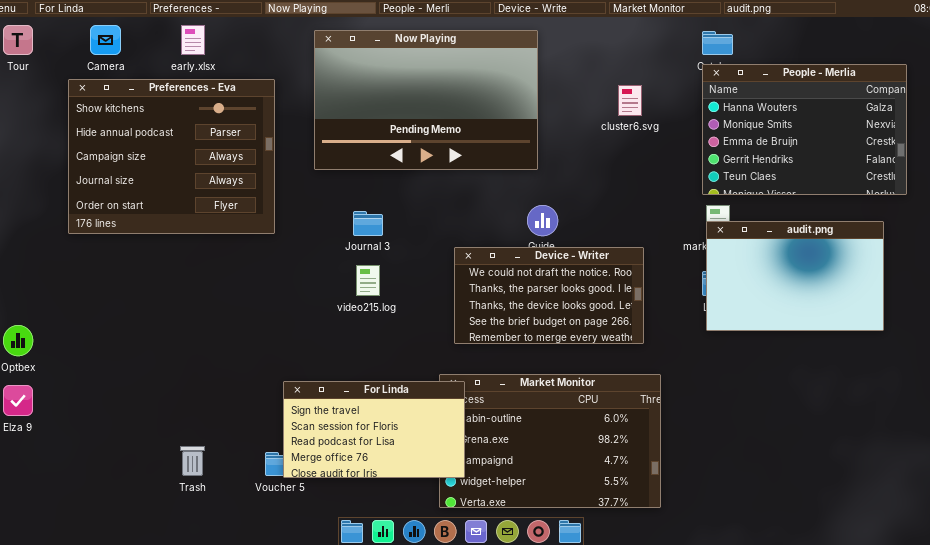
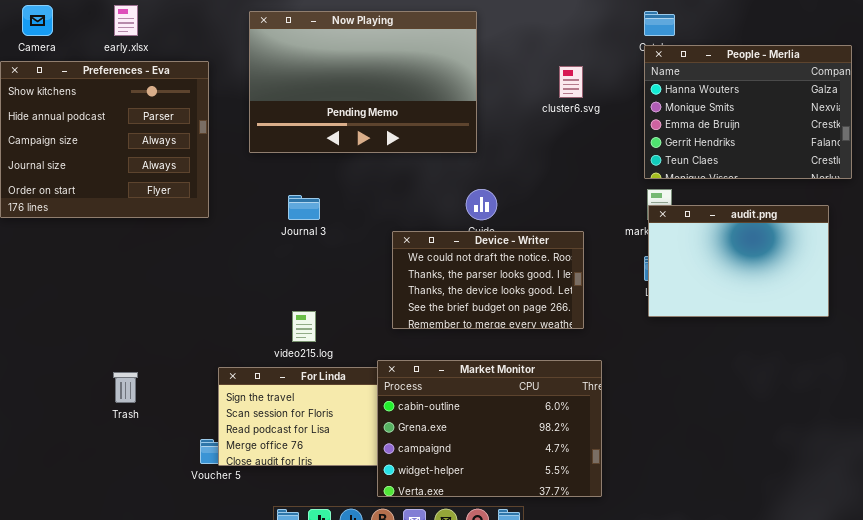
video215.log: [356,265,380,296] -> [292,311,316,342], moved
Market Monitor: [439,374,661,508] -> [377,360,602,497], raised
Trash: [180,446,205,476] -> [113,372,138,403], moved

